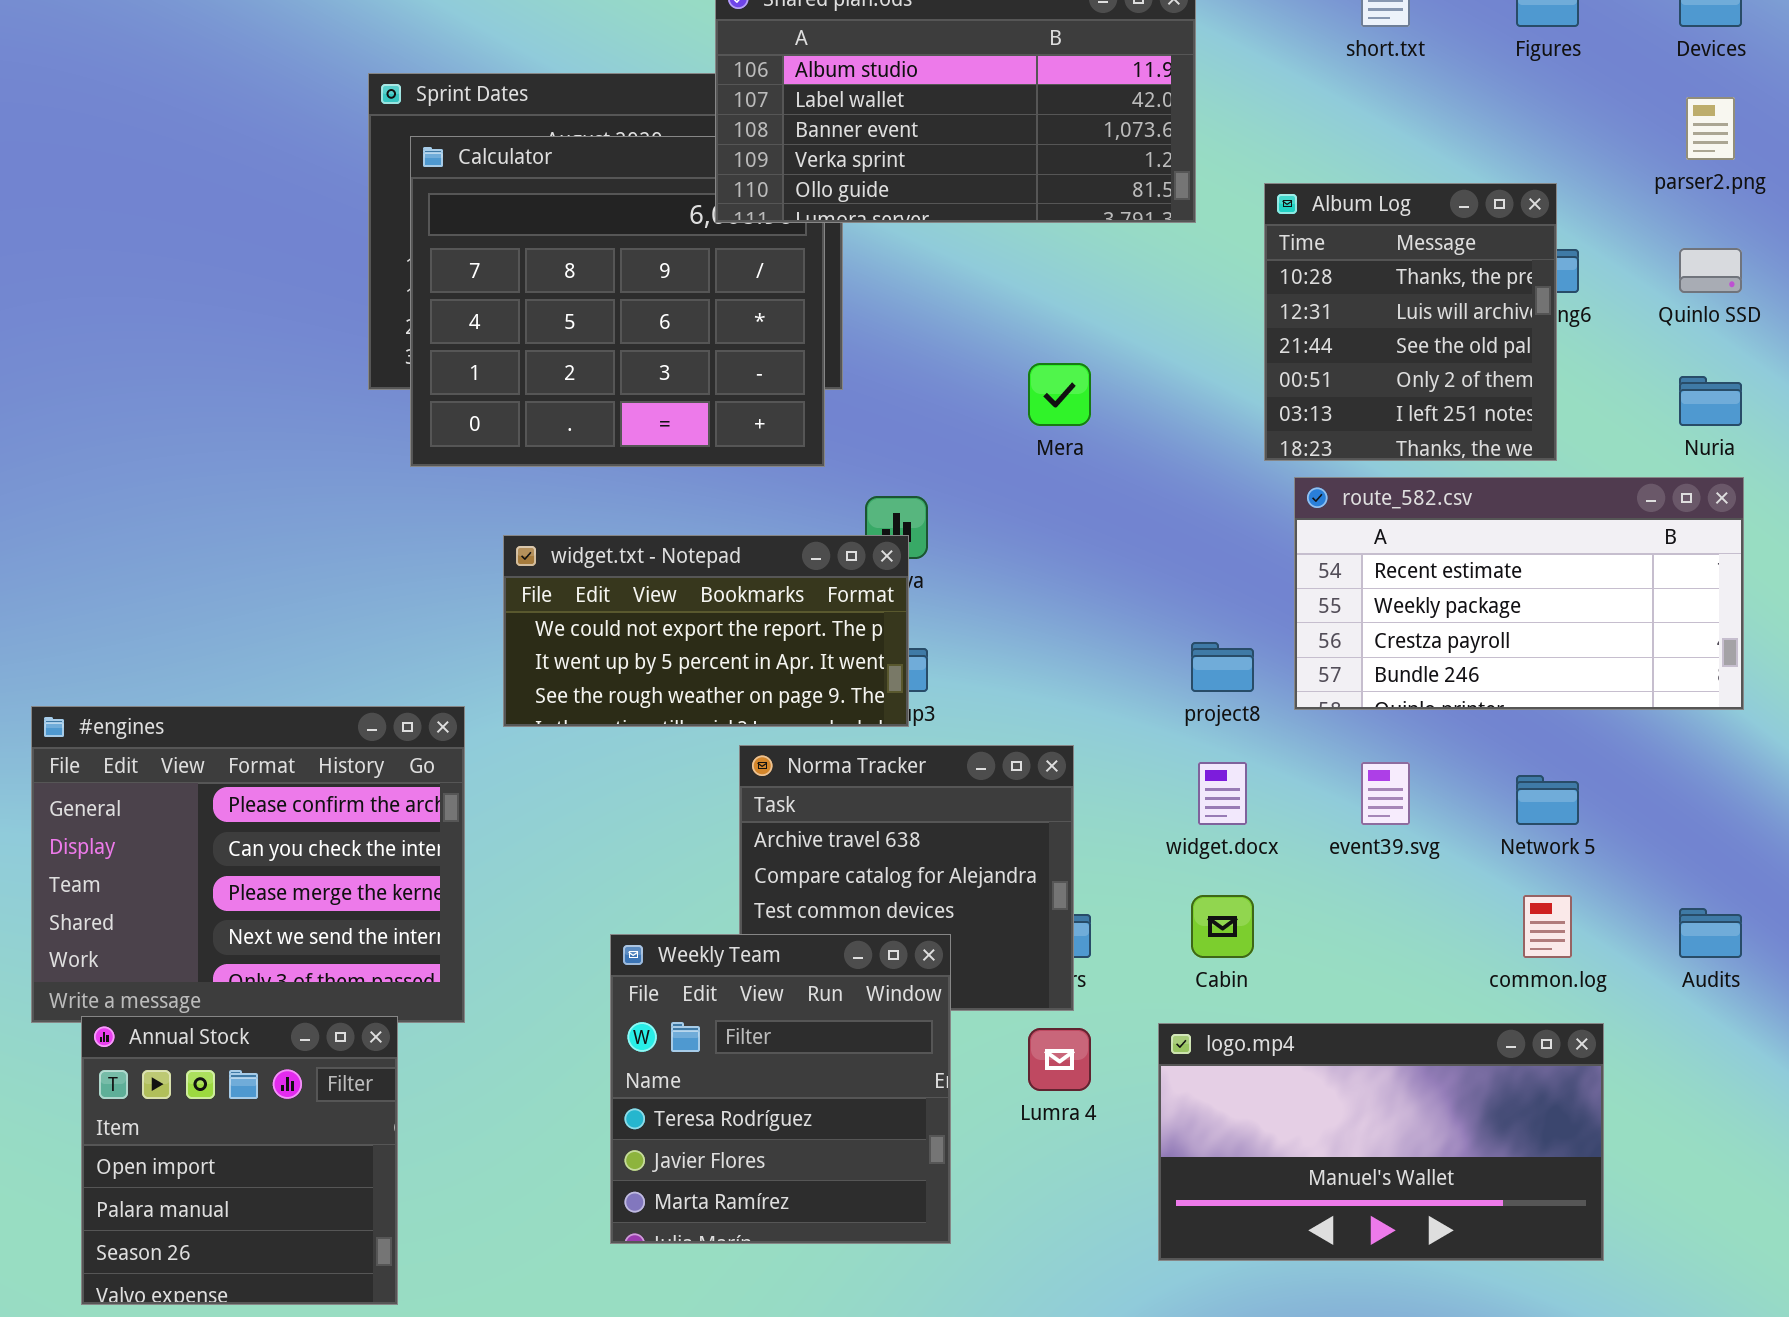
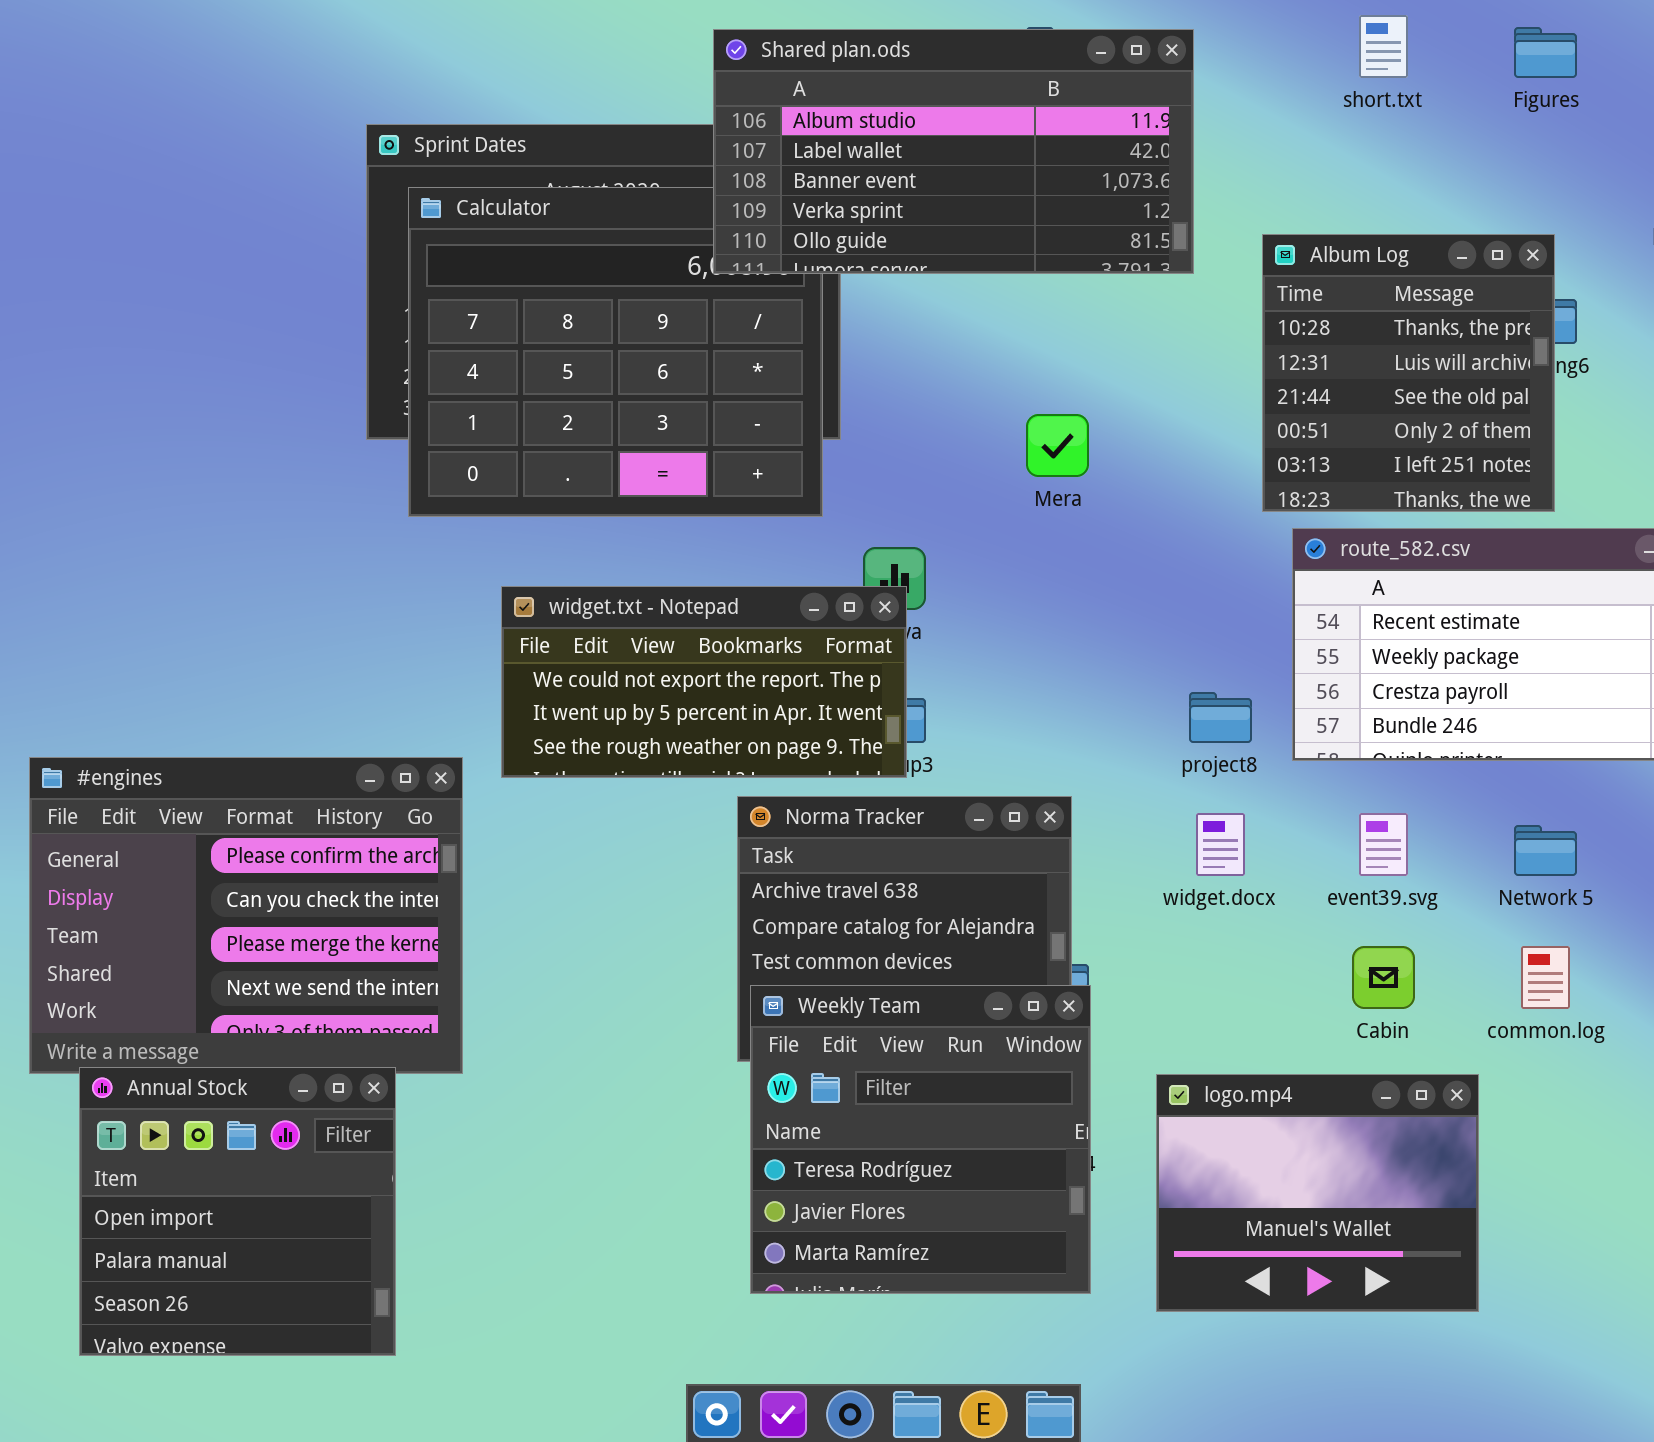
Cabin: [1191,895,1254,958] -> [1352,946,1415,1009], moved
Weekly Team: [610,934,951,1244] -> [750,985,1091,1294], moved
logo.mp4: [1158,1023,1604,1261] -> [1156,1074,1479,1312], resized

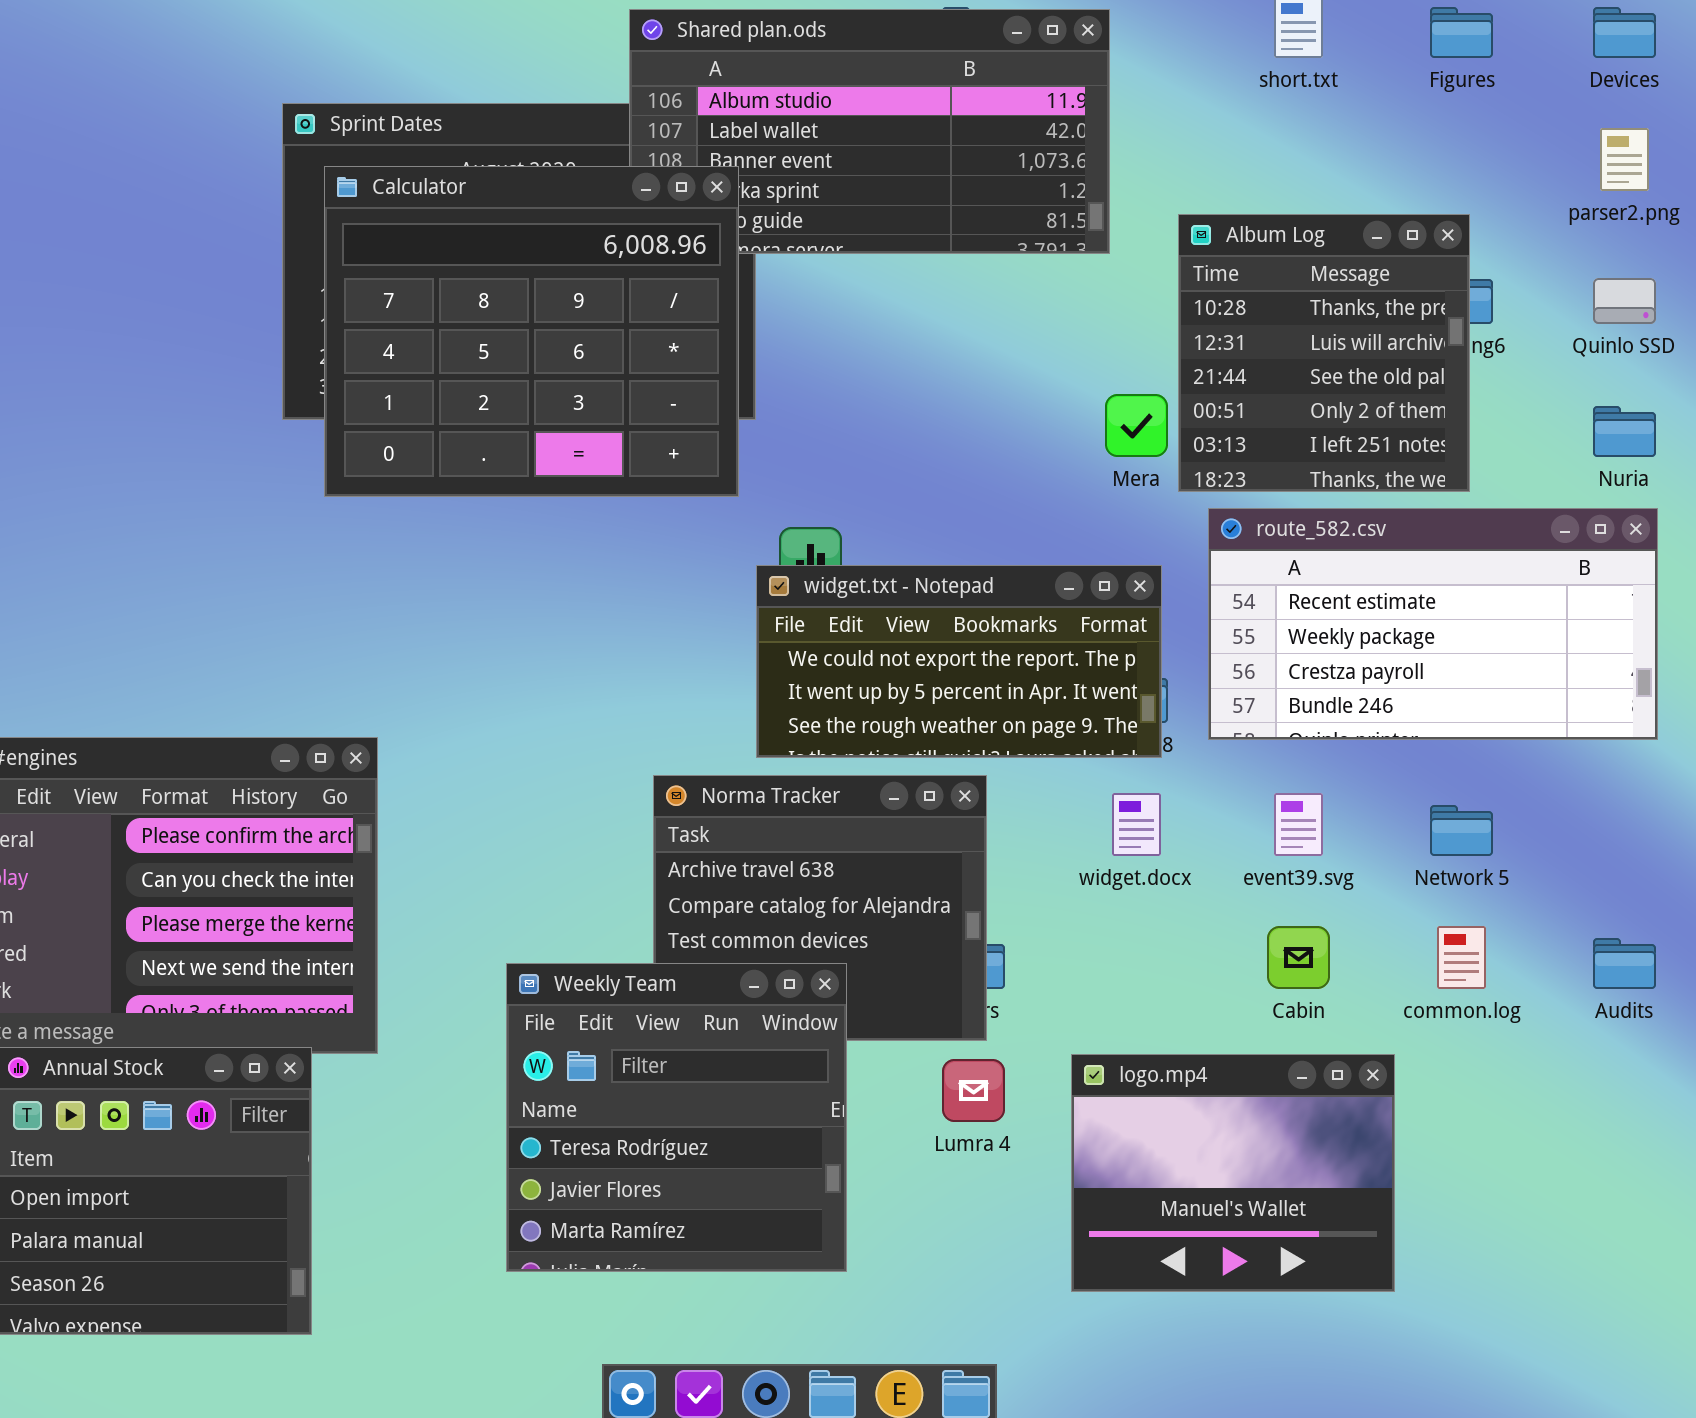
Calculator: [408,187,823,517] -> [324,166,739,497], raised
Mera: [1026,414,1089,477] -> [1105,394,1168,457], moved
widget.txt - Notepad: [501,586,907,778] -> [756,565,1162,758], moved
Weekly Team: [750,985,1091,1294] -> [506,963,847,1272], moved

